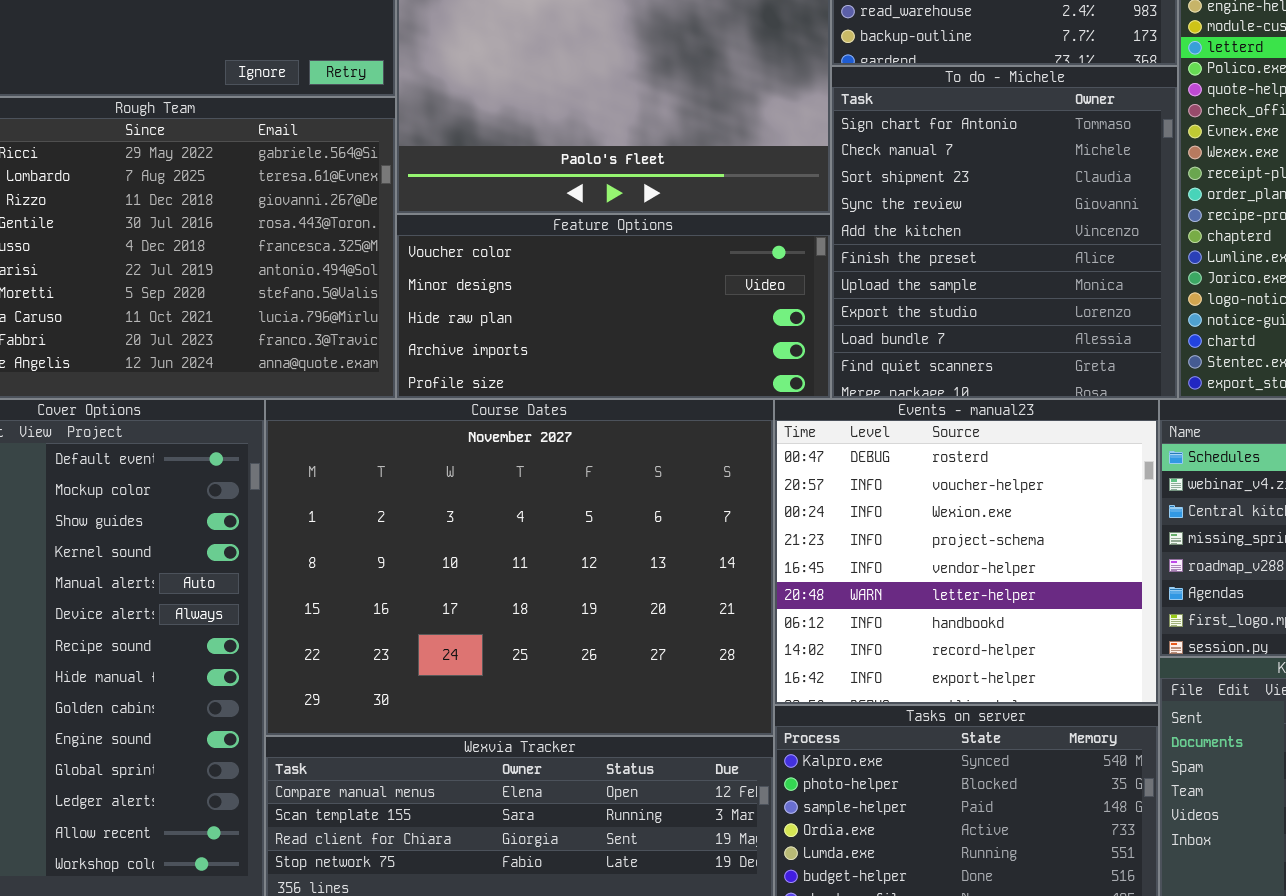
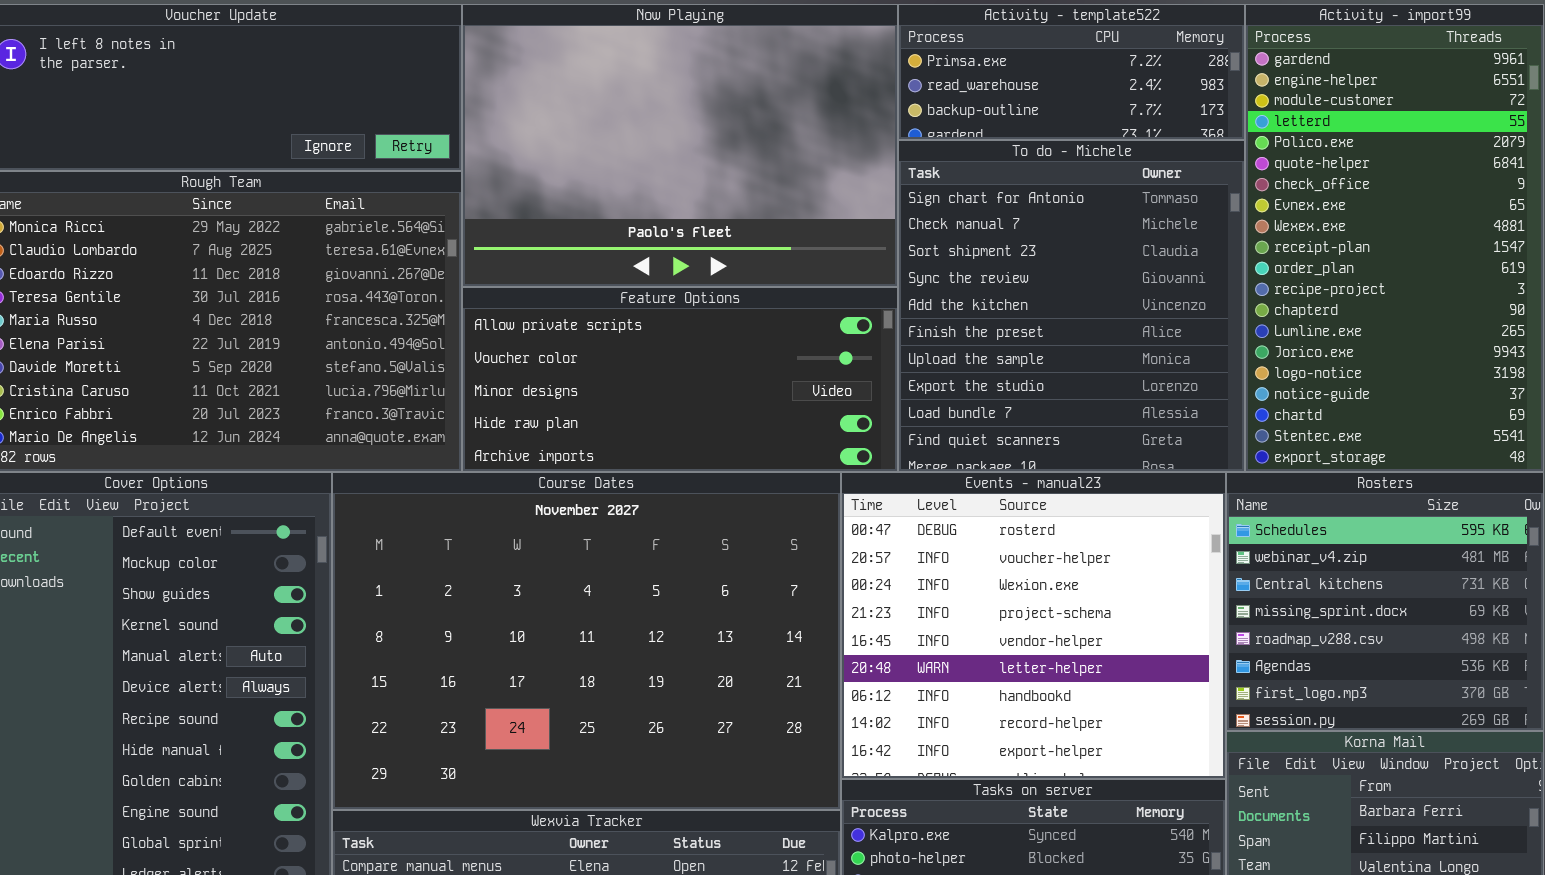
Feature Options: [396,214,831,399] -> [462,287,898,472], scrolled up 1 row

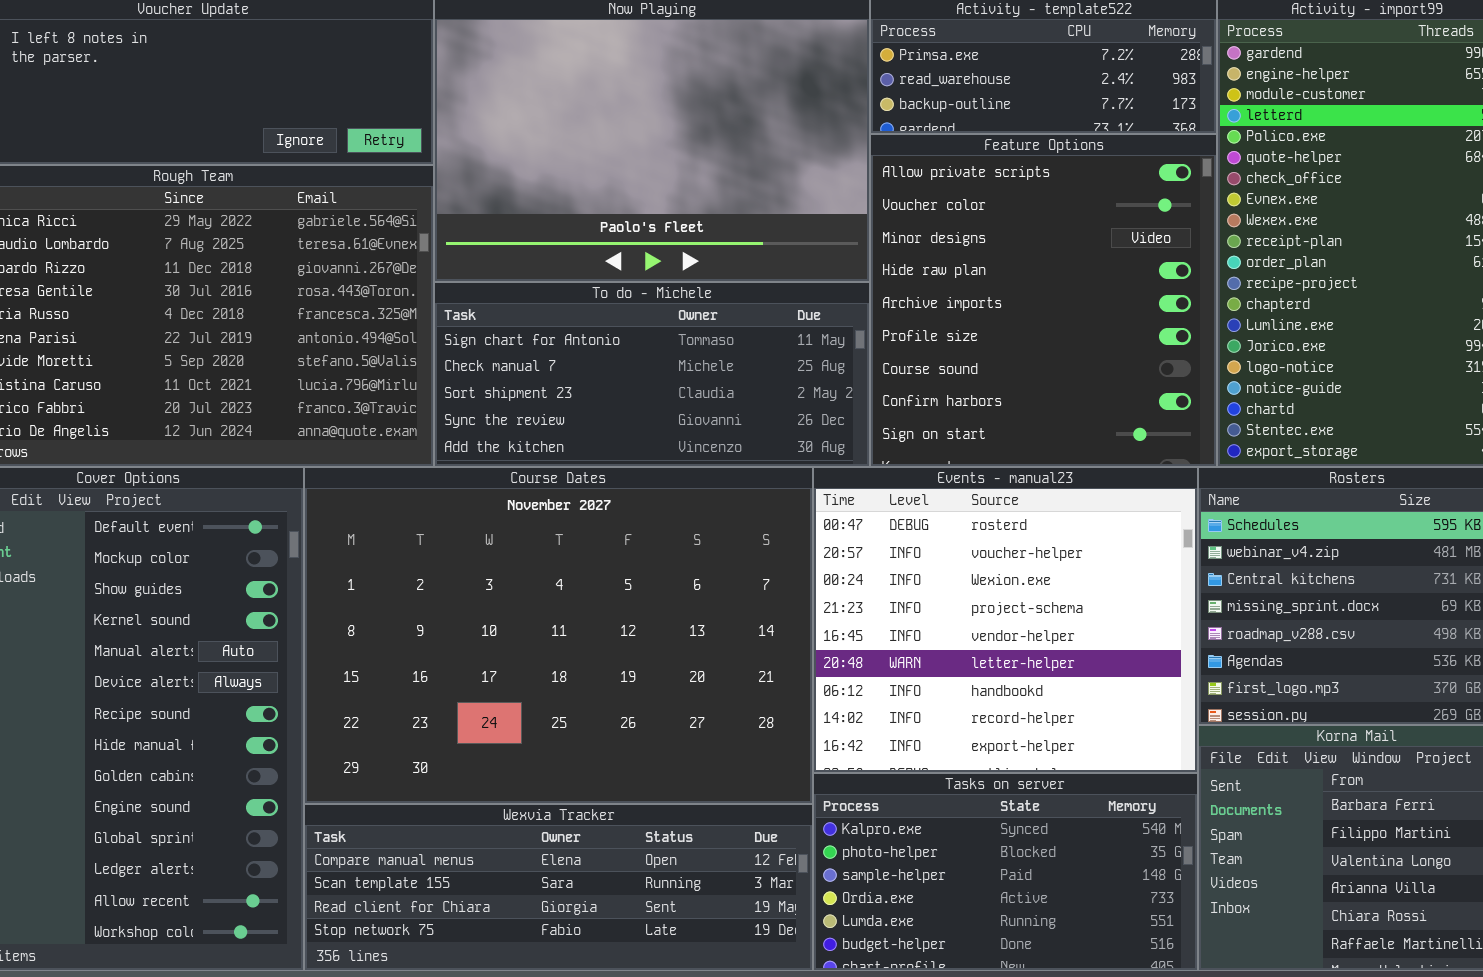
To do - Michele: [898,140,1245,472] -> [434,282,870,467], moved, resized
Feature Options: [462,287,898,472] -> [870,134,1217,467], moved, resized

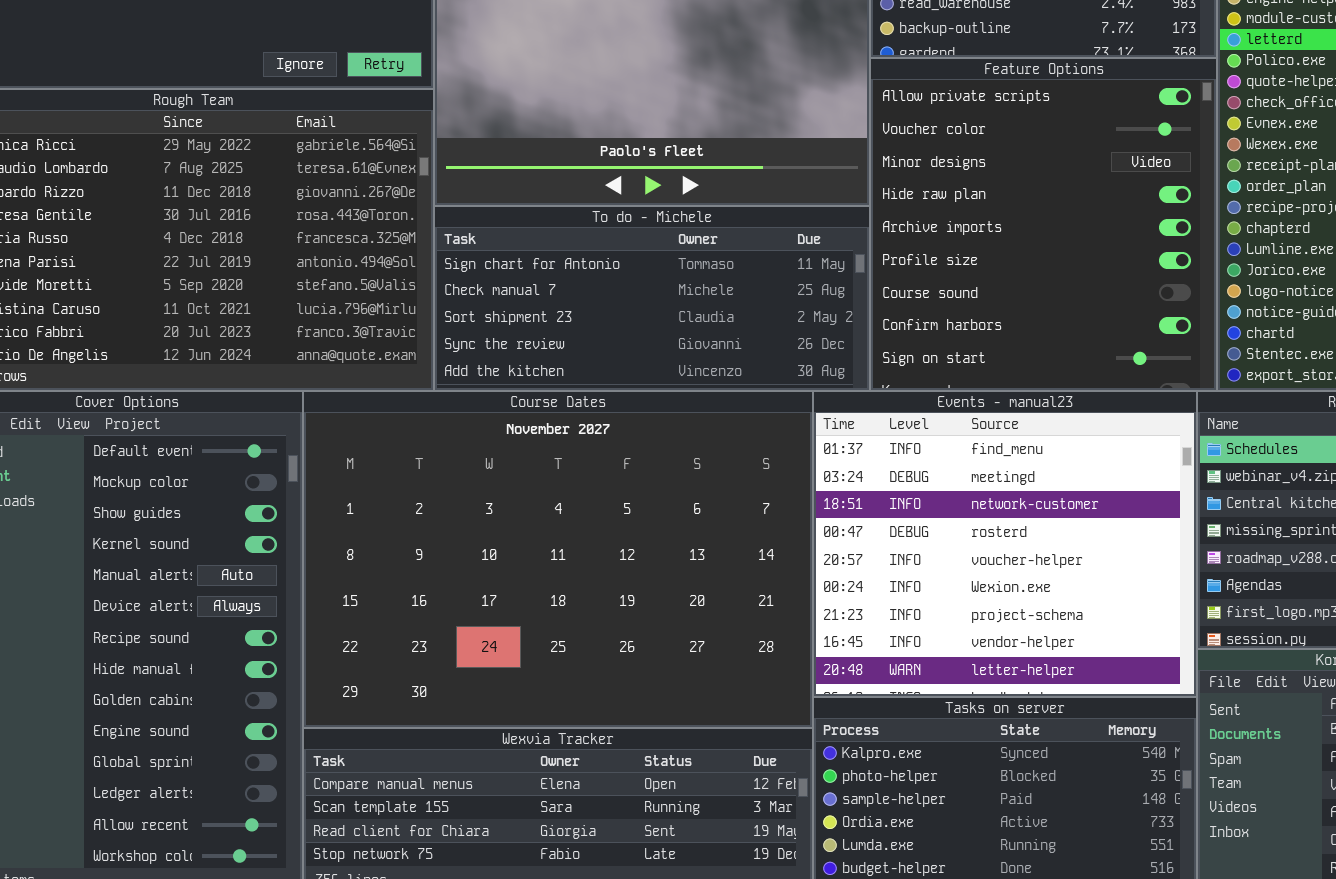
Events - manual23: [813,467,1198,773] -> [813,391,1197,697], scrolled up 3 rows

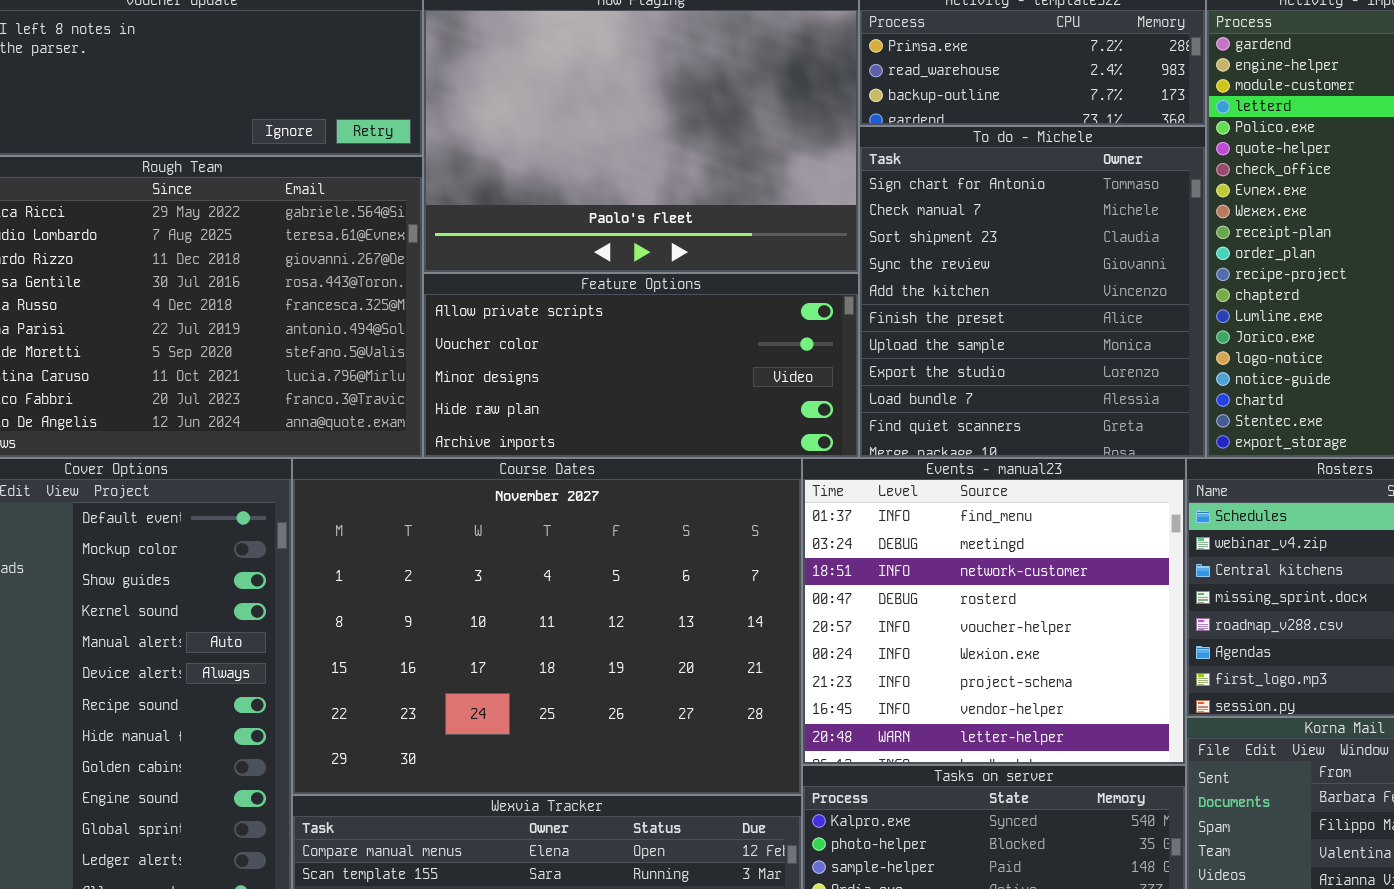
Feature Options: [870,58,1217,391] -> [423,273,859,458], moved, resized
To do - Michele: [434,206,870,391] -> [859,126,1206,458], moved, resized

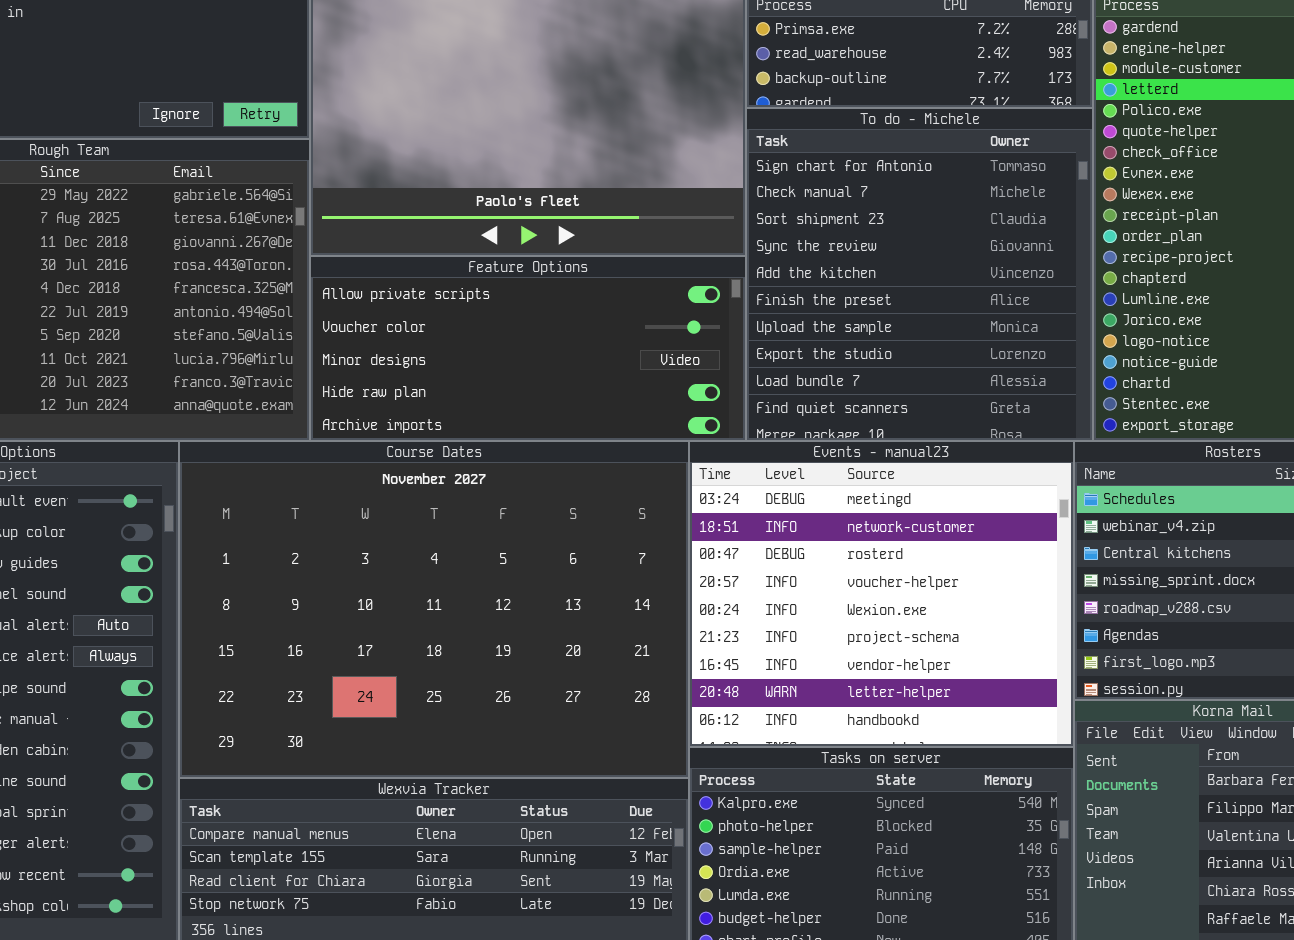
Events - manual23: [802,458,1186,765] -> [689,441,1074,747], scrolled down 1 row

